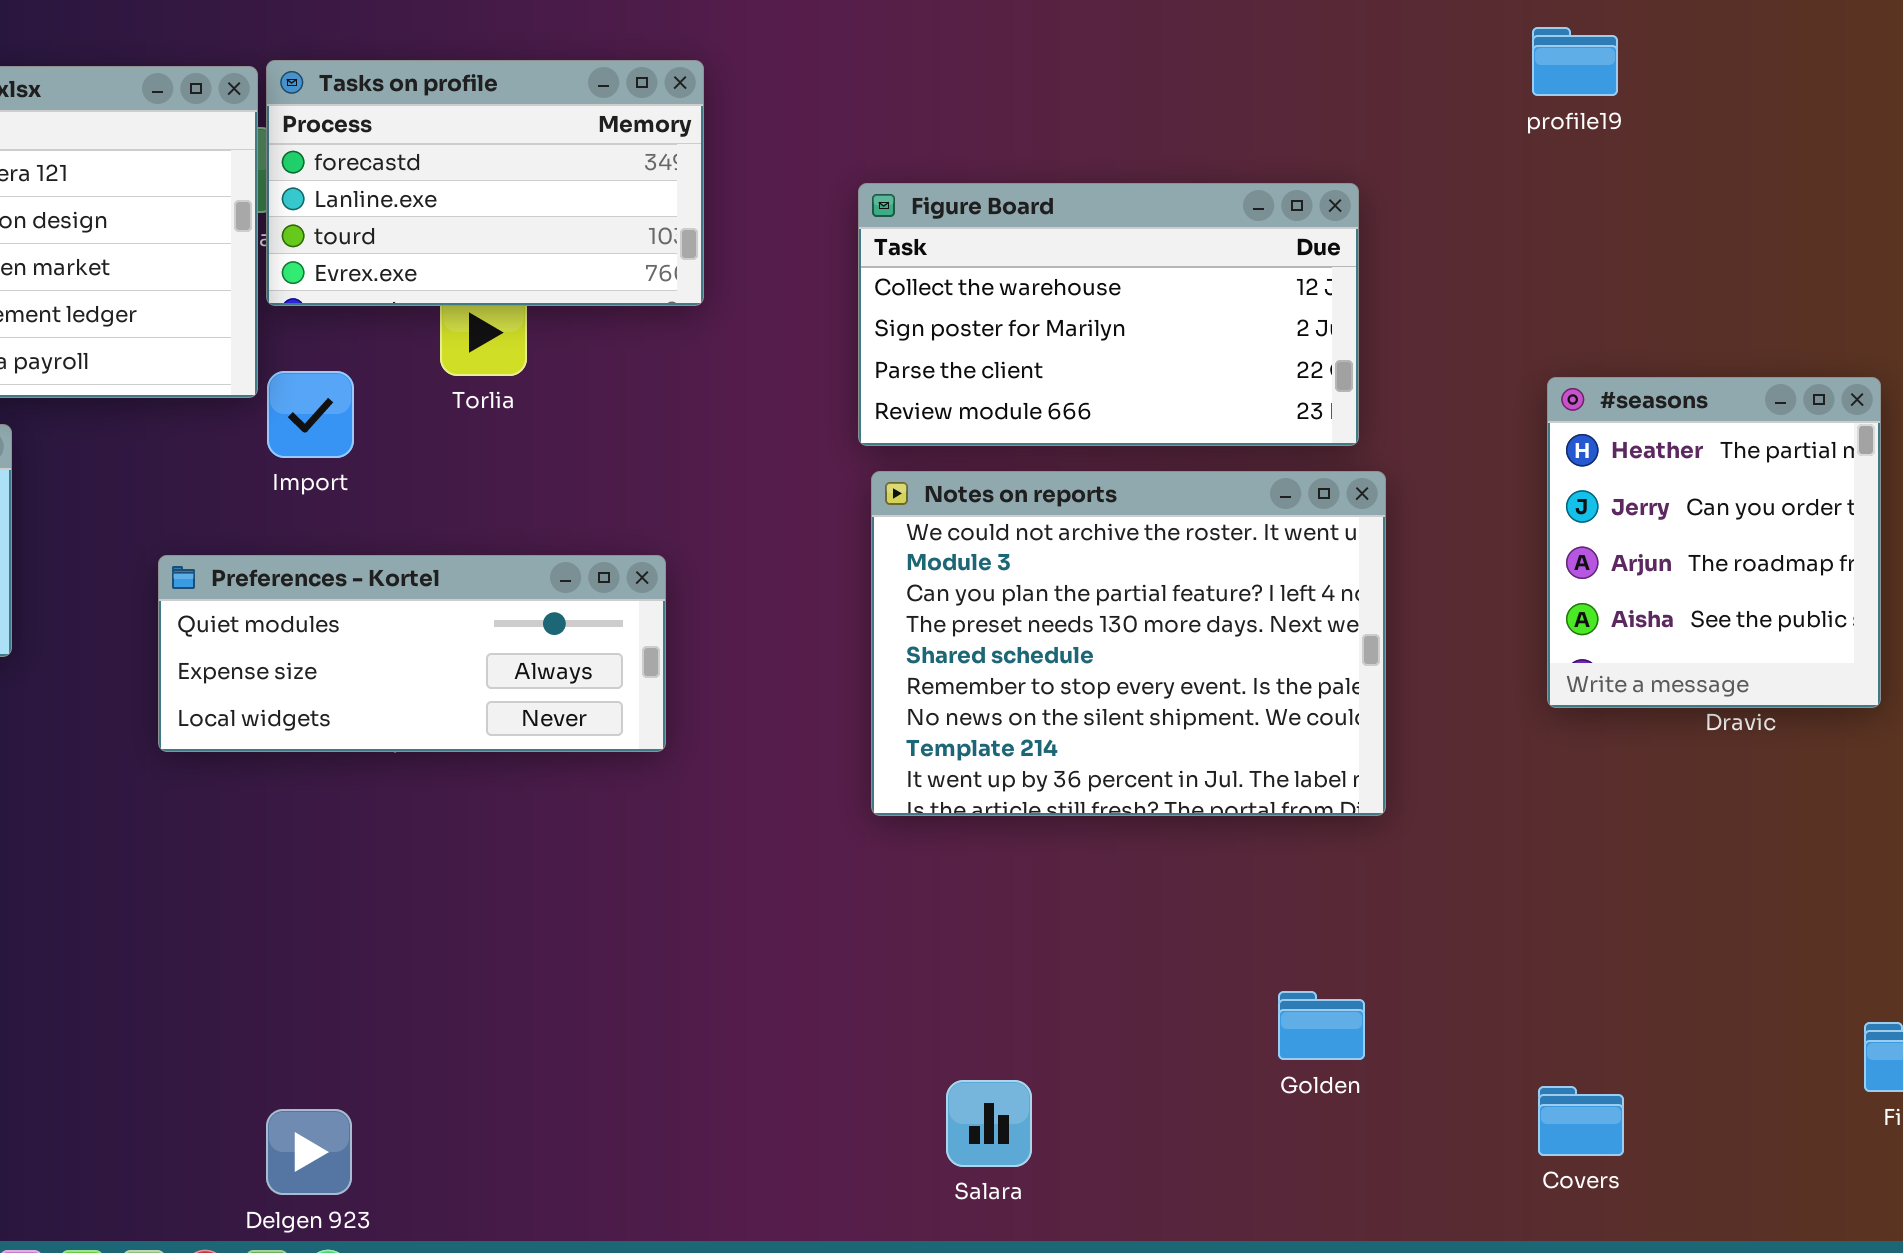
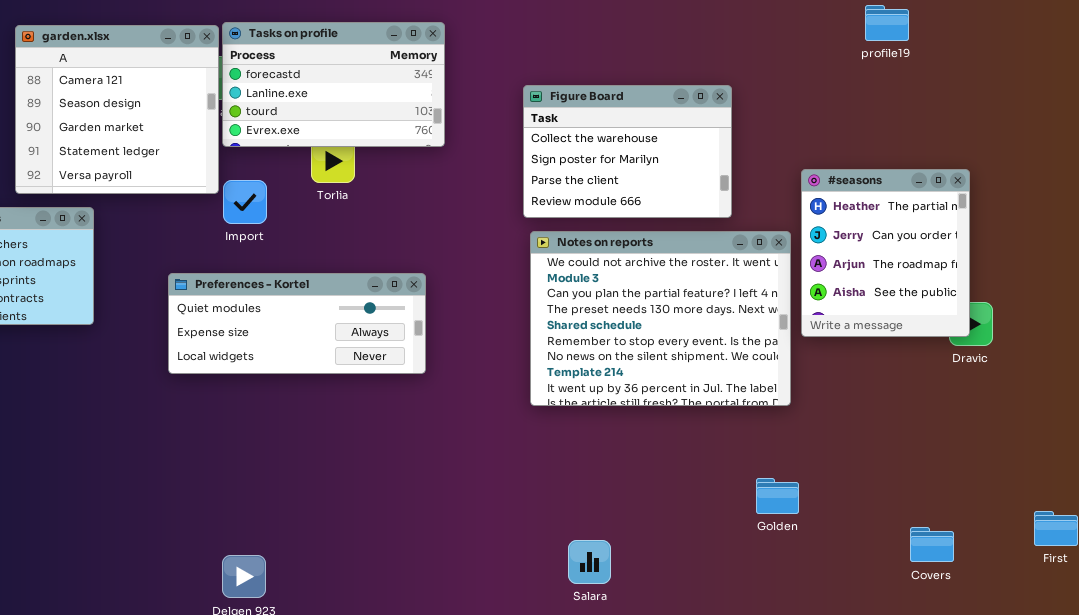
Figure Board: [858,183,1359,446] -> [523,85,732,218], resized
#seasons: [1547,377,1881,708] -> [801,169,970,337], moved
Golden: [1278,991,1365,1060] -> [756,478,799,514], moved
Covers: [1538,1086,1624,1156] -> [910,527,954,562], moved

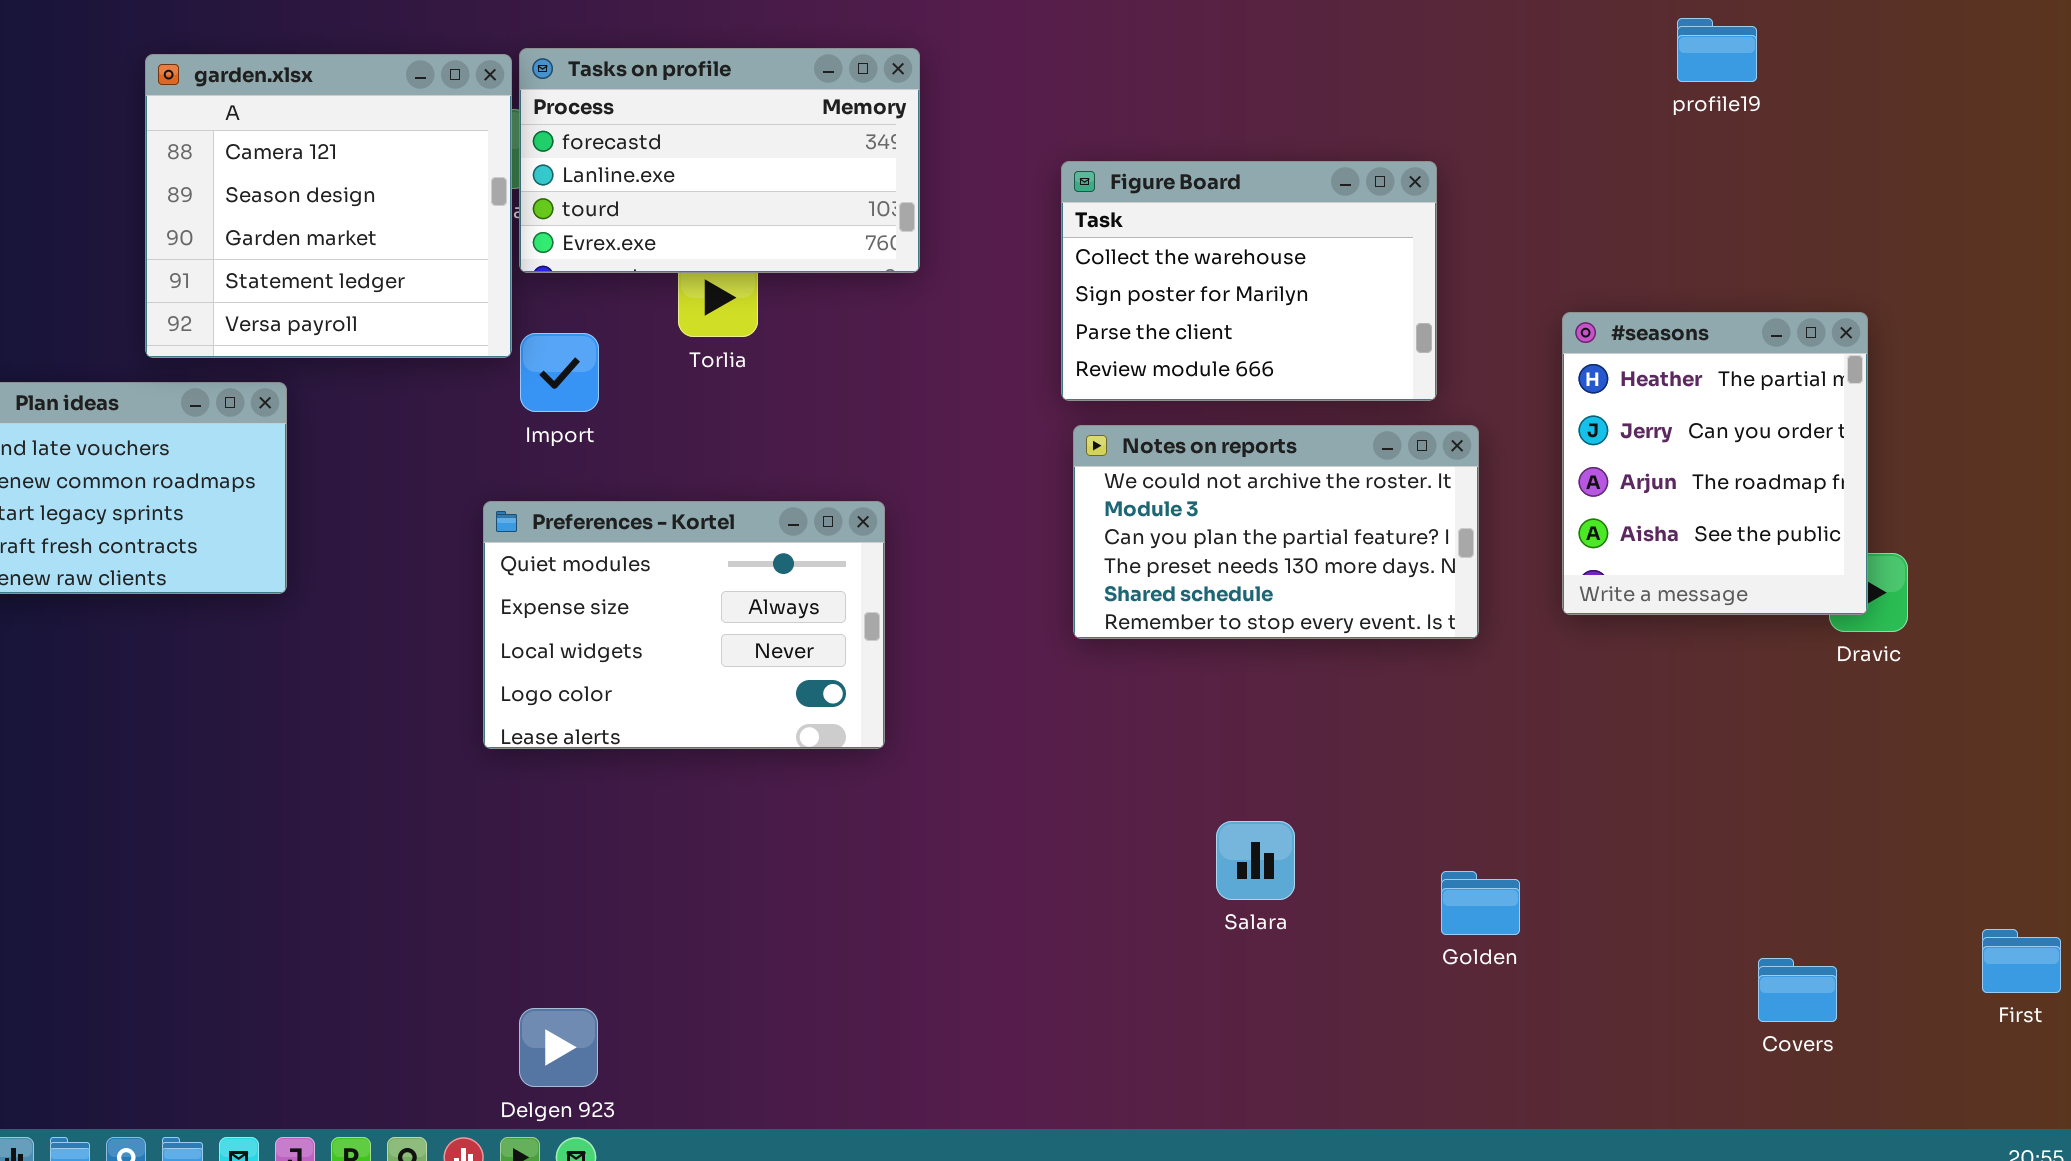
Notes on reports: [530,231,791,406] -> [1073,425,1479,639], resized
Preferences - Kortel: [168,273,426,374] -> [483,501,885,749], resized
Golden: [756,478,799,514] -> [1441,871,1520,935], moved
Salara: [568,540,611,584] -> [1216,821,1295,900], moved

